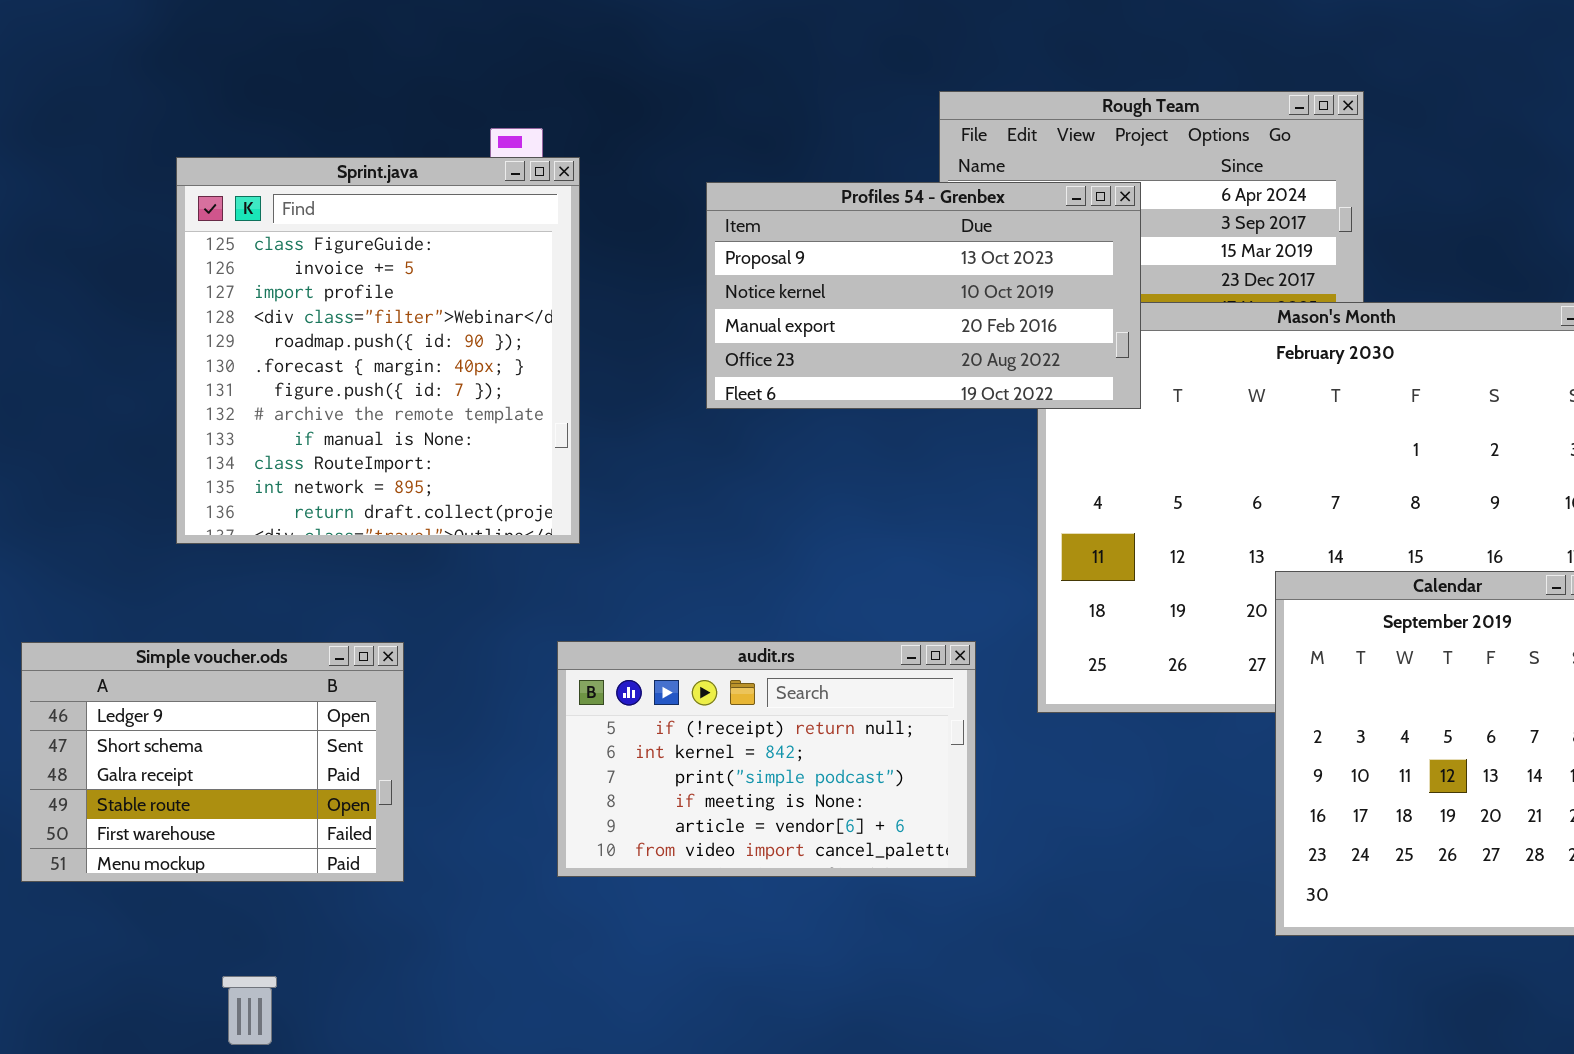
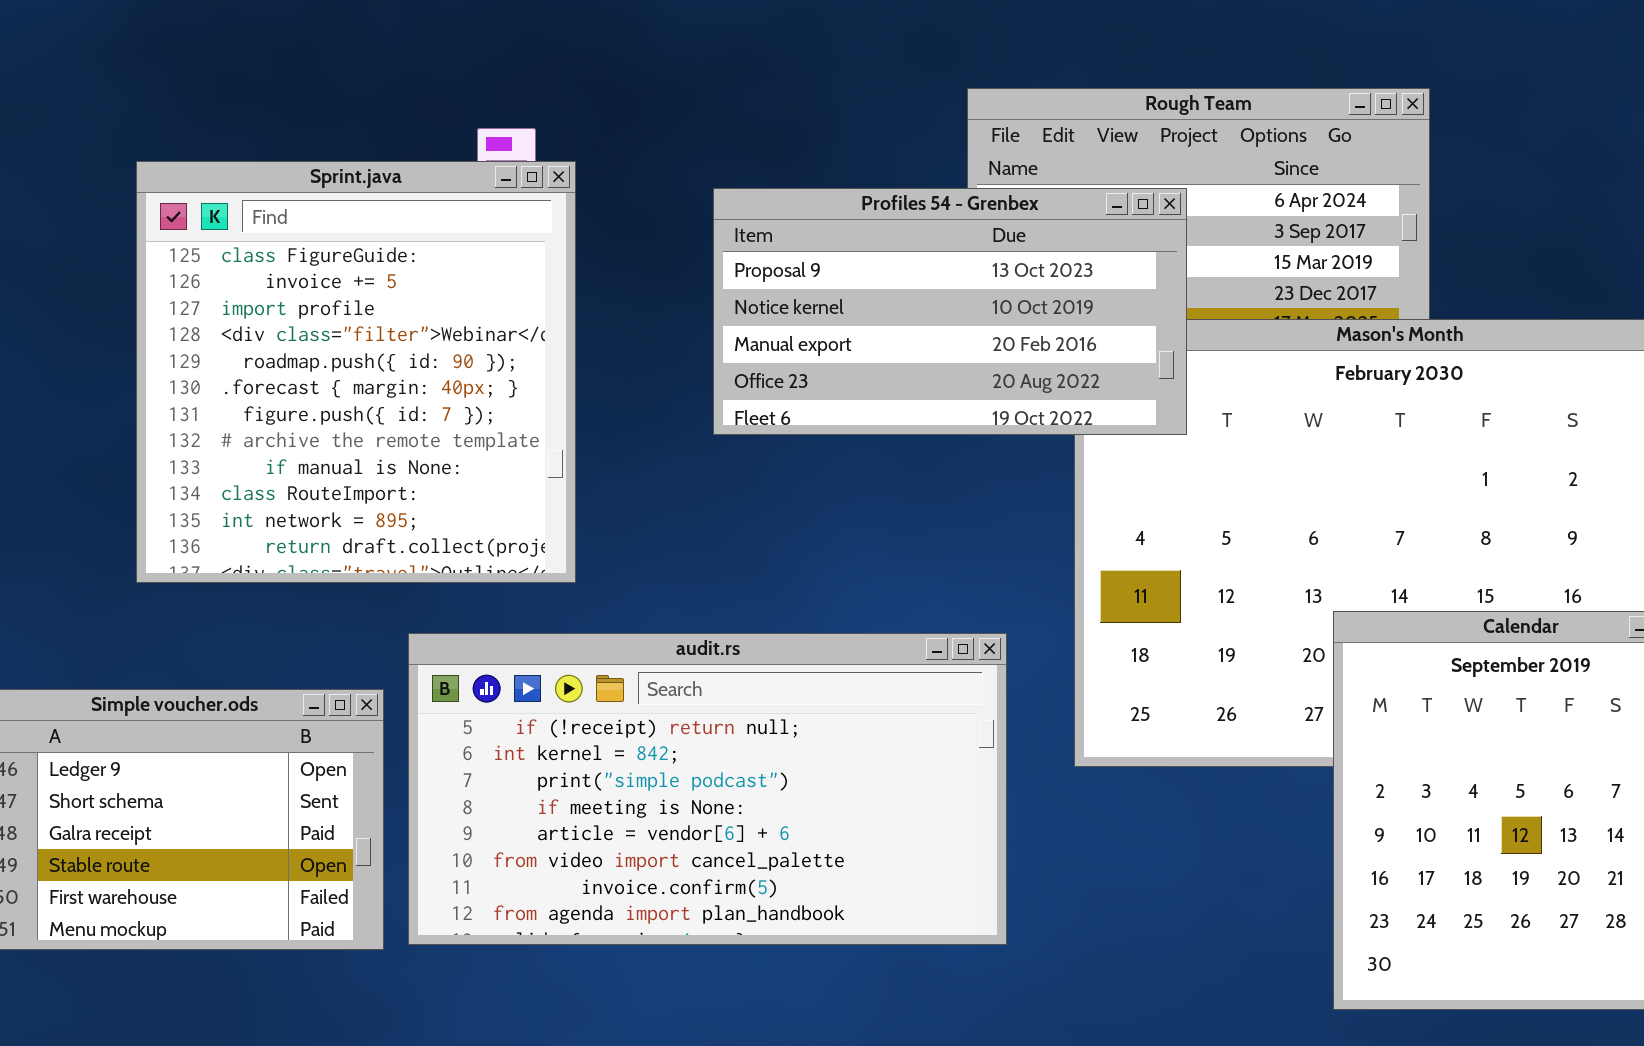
audit.rs: [557,641,976,877] -> [408,633,1007,945], resized

